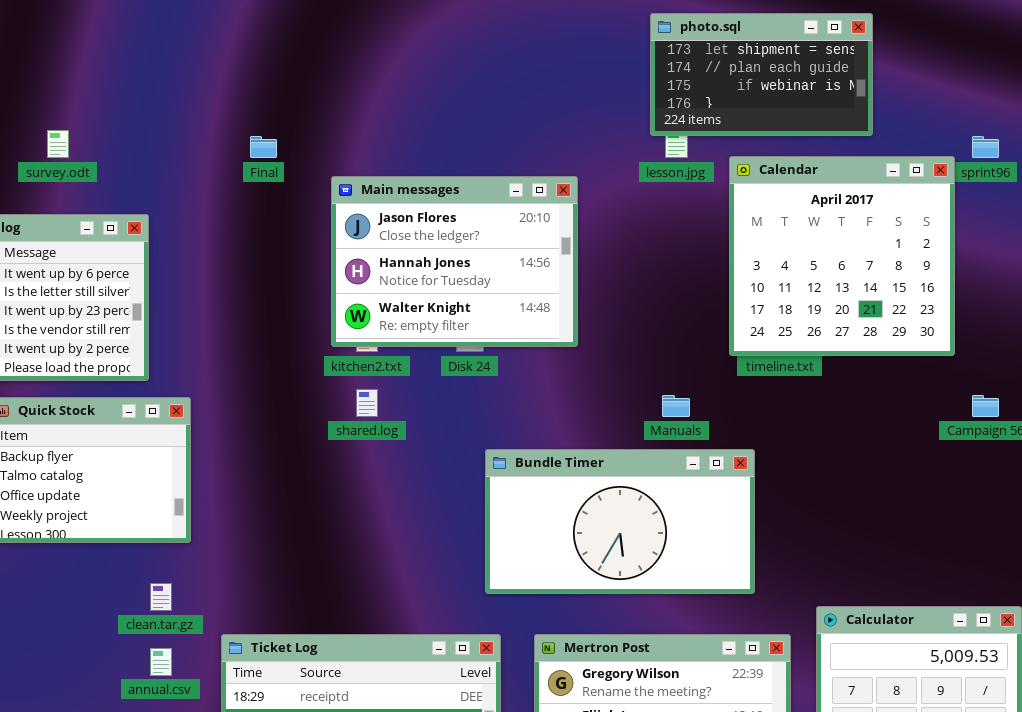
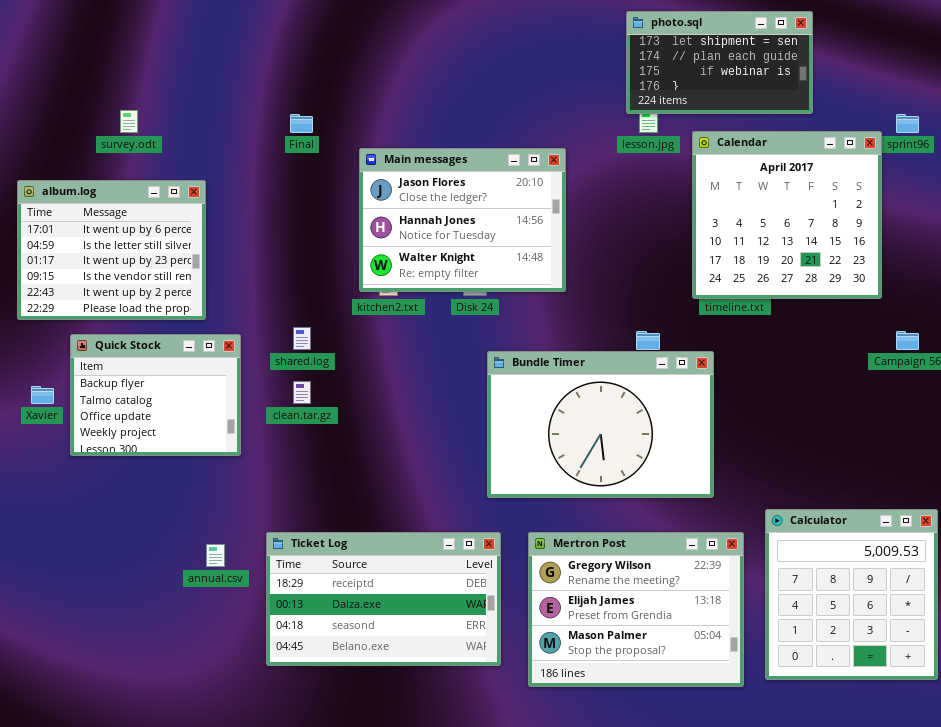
shared.log: [356,389,378,417] -> [293,327,311,350], moved
Bundle Timer: [485,449,755,594] -> [487,351,714,498], resized
clean.tar.gz: [150,583,172,611] -> [293,381,311,404], moved

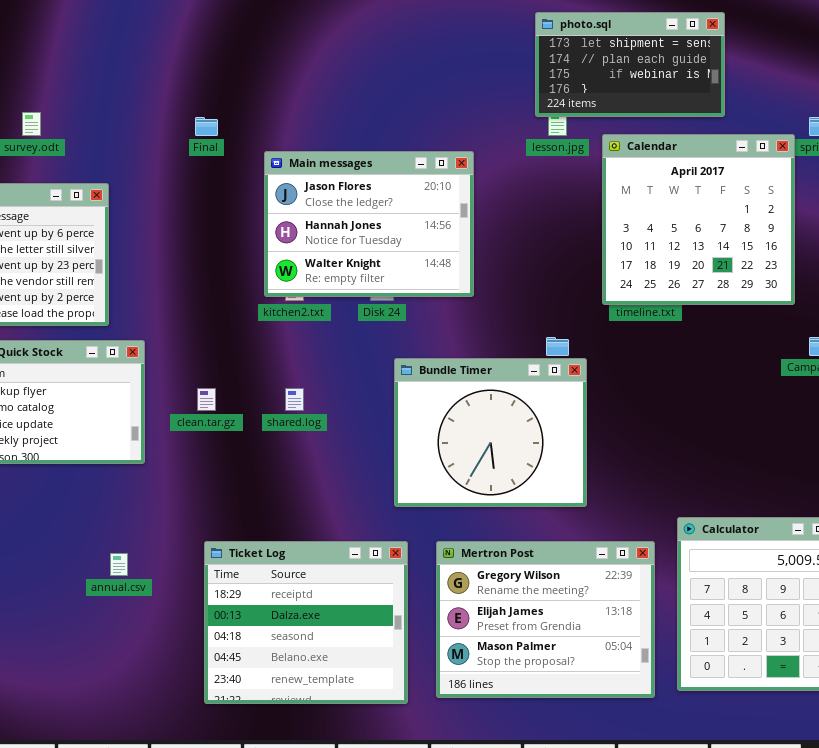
shared.log: [293,327,311,350] -> [285,388,304,411], moved
Bundle Timer: [487,351,714,498] -> [394,358,587,507], resized
Ticket Log: [266,532,501,666] -> [204,541,408,704], resized

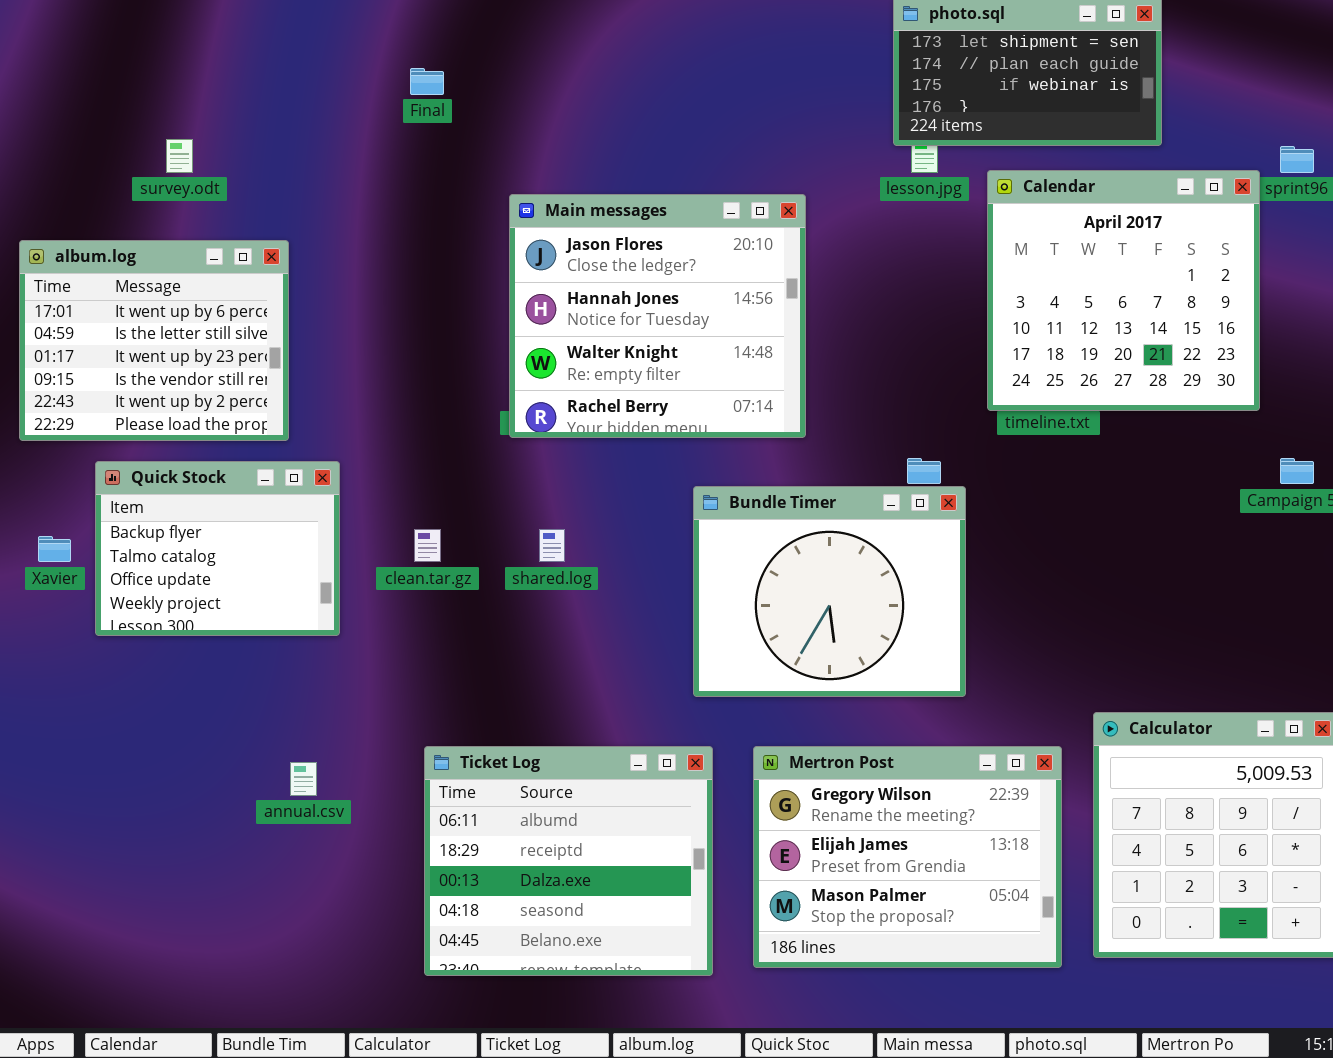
Final: [195,117,218,136] -> [410,68,444,95], moved
Main messages: [264,151,474,297] -> [509,194,806,438], resized
Ticket Log: [204,541,408,704] -> [424,746,713,976], scrolled up 1 row

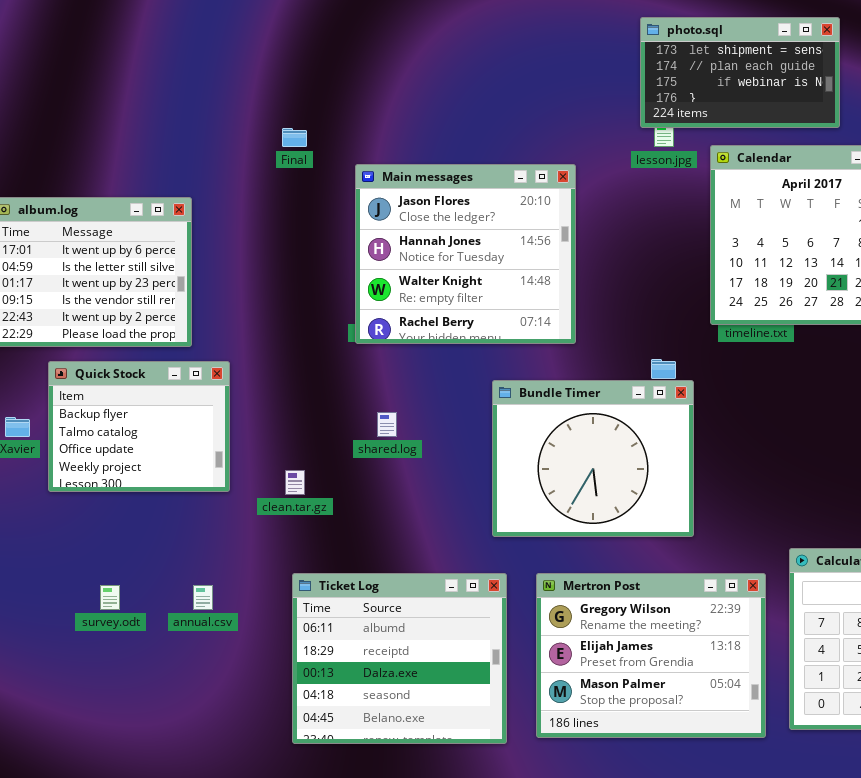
Final: [410,68,444,95] -> [282,128,307,147], moved
survey.odt: [166,139,193,173] -> [100,585,120,610], moved
clean.tar.gz: [414,529,441,562] -> [285,470,305,495], moved

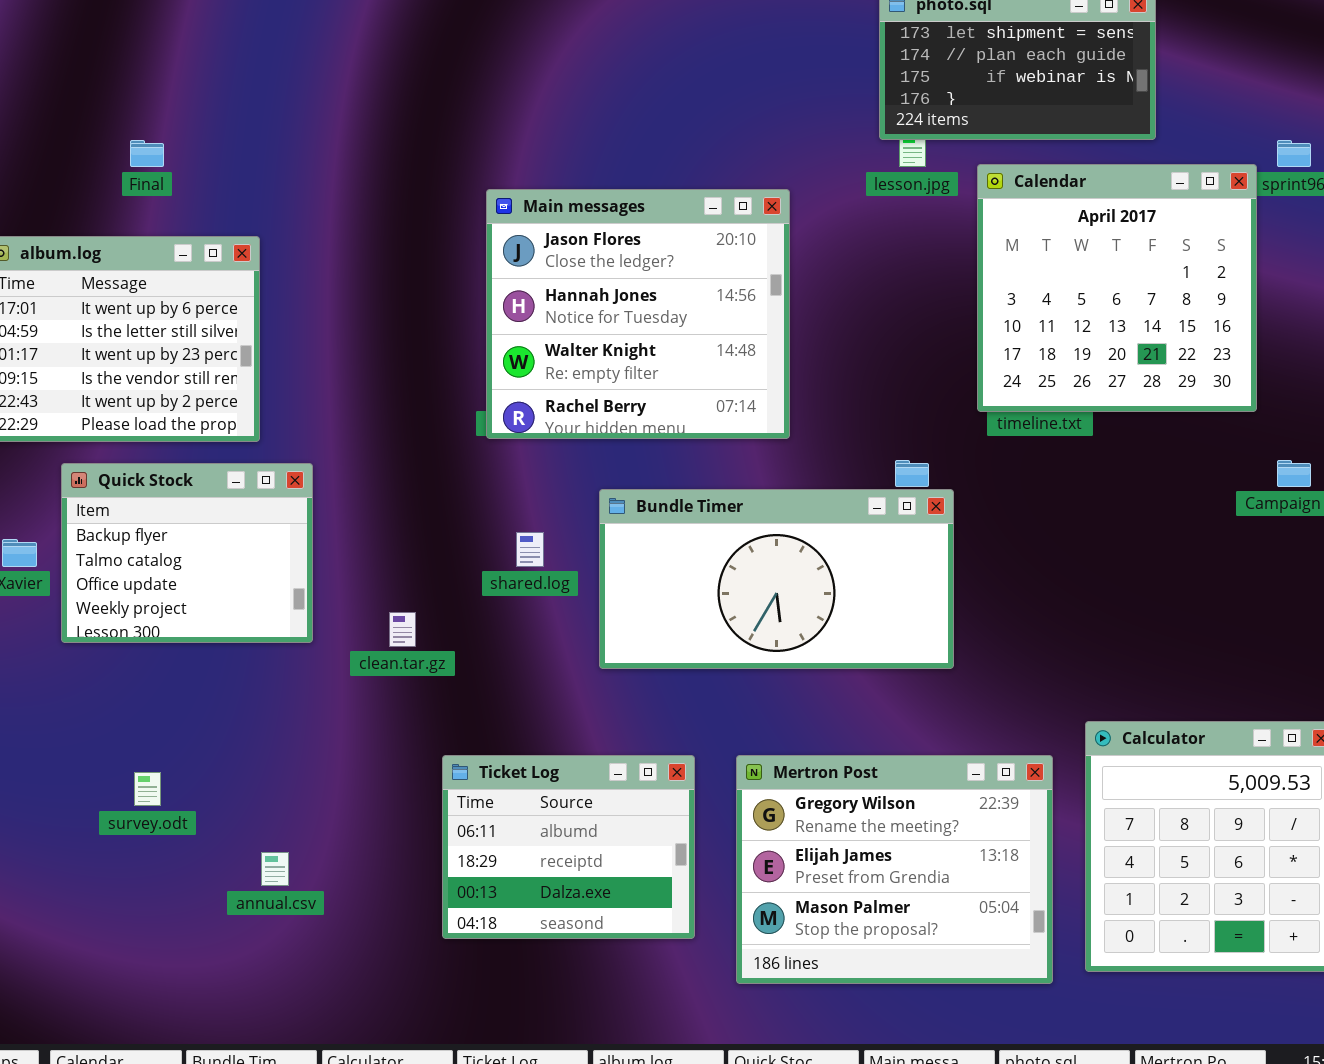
Final: [282,128,307,147] -> [130,140,164,167], moved
Bundle Timer: [492,380,694,537] -> [599,489,954,669], resized
Ticket Log: [292,573,507,744] -> [442,755,695,939], resized
annual.csv: [193,585,213,610] -> [261,852,289,886], moved

